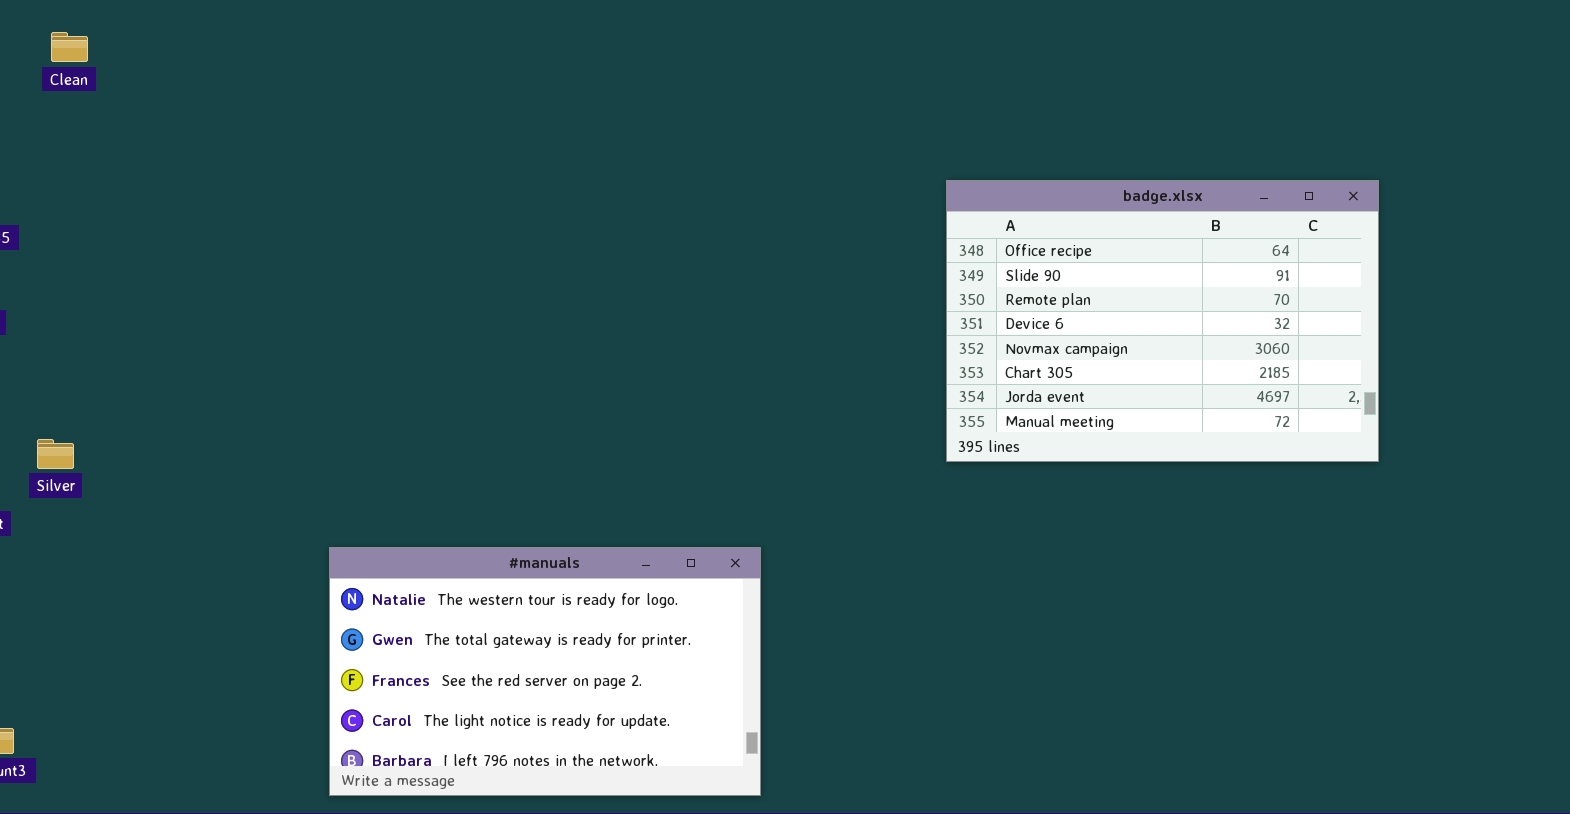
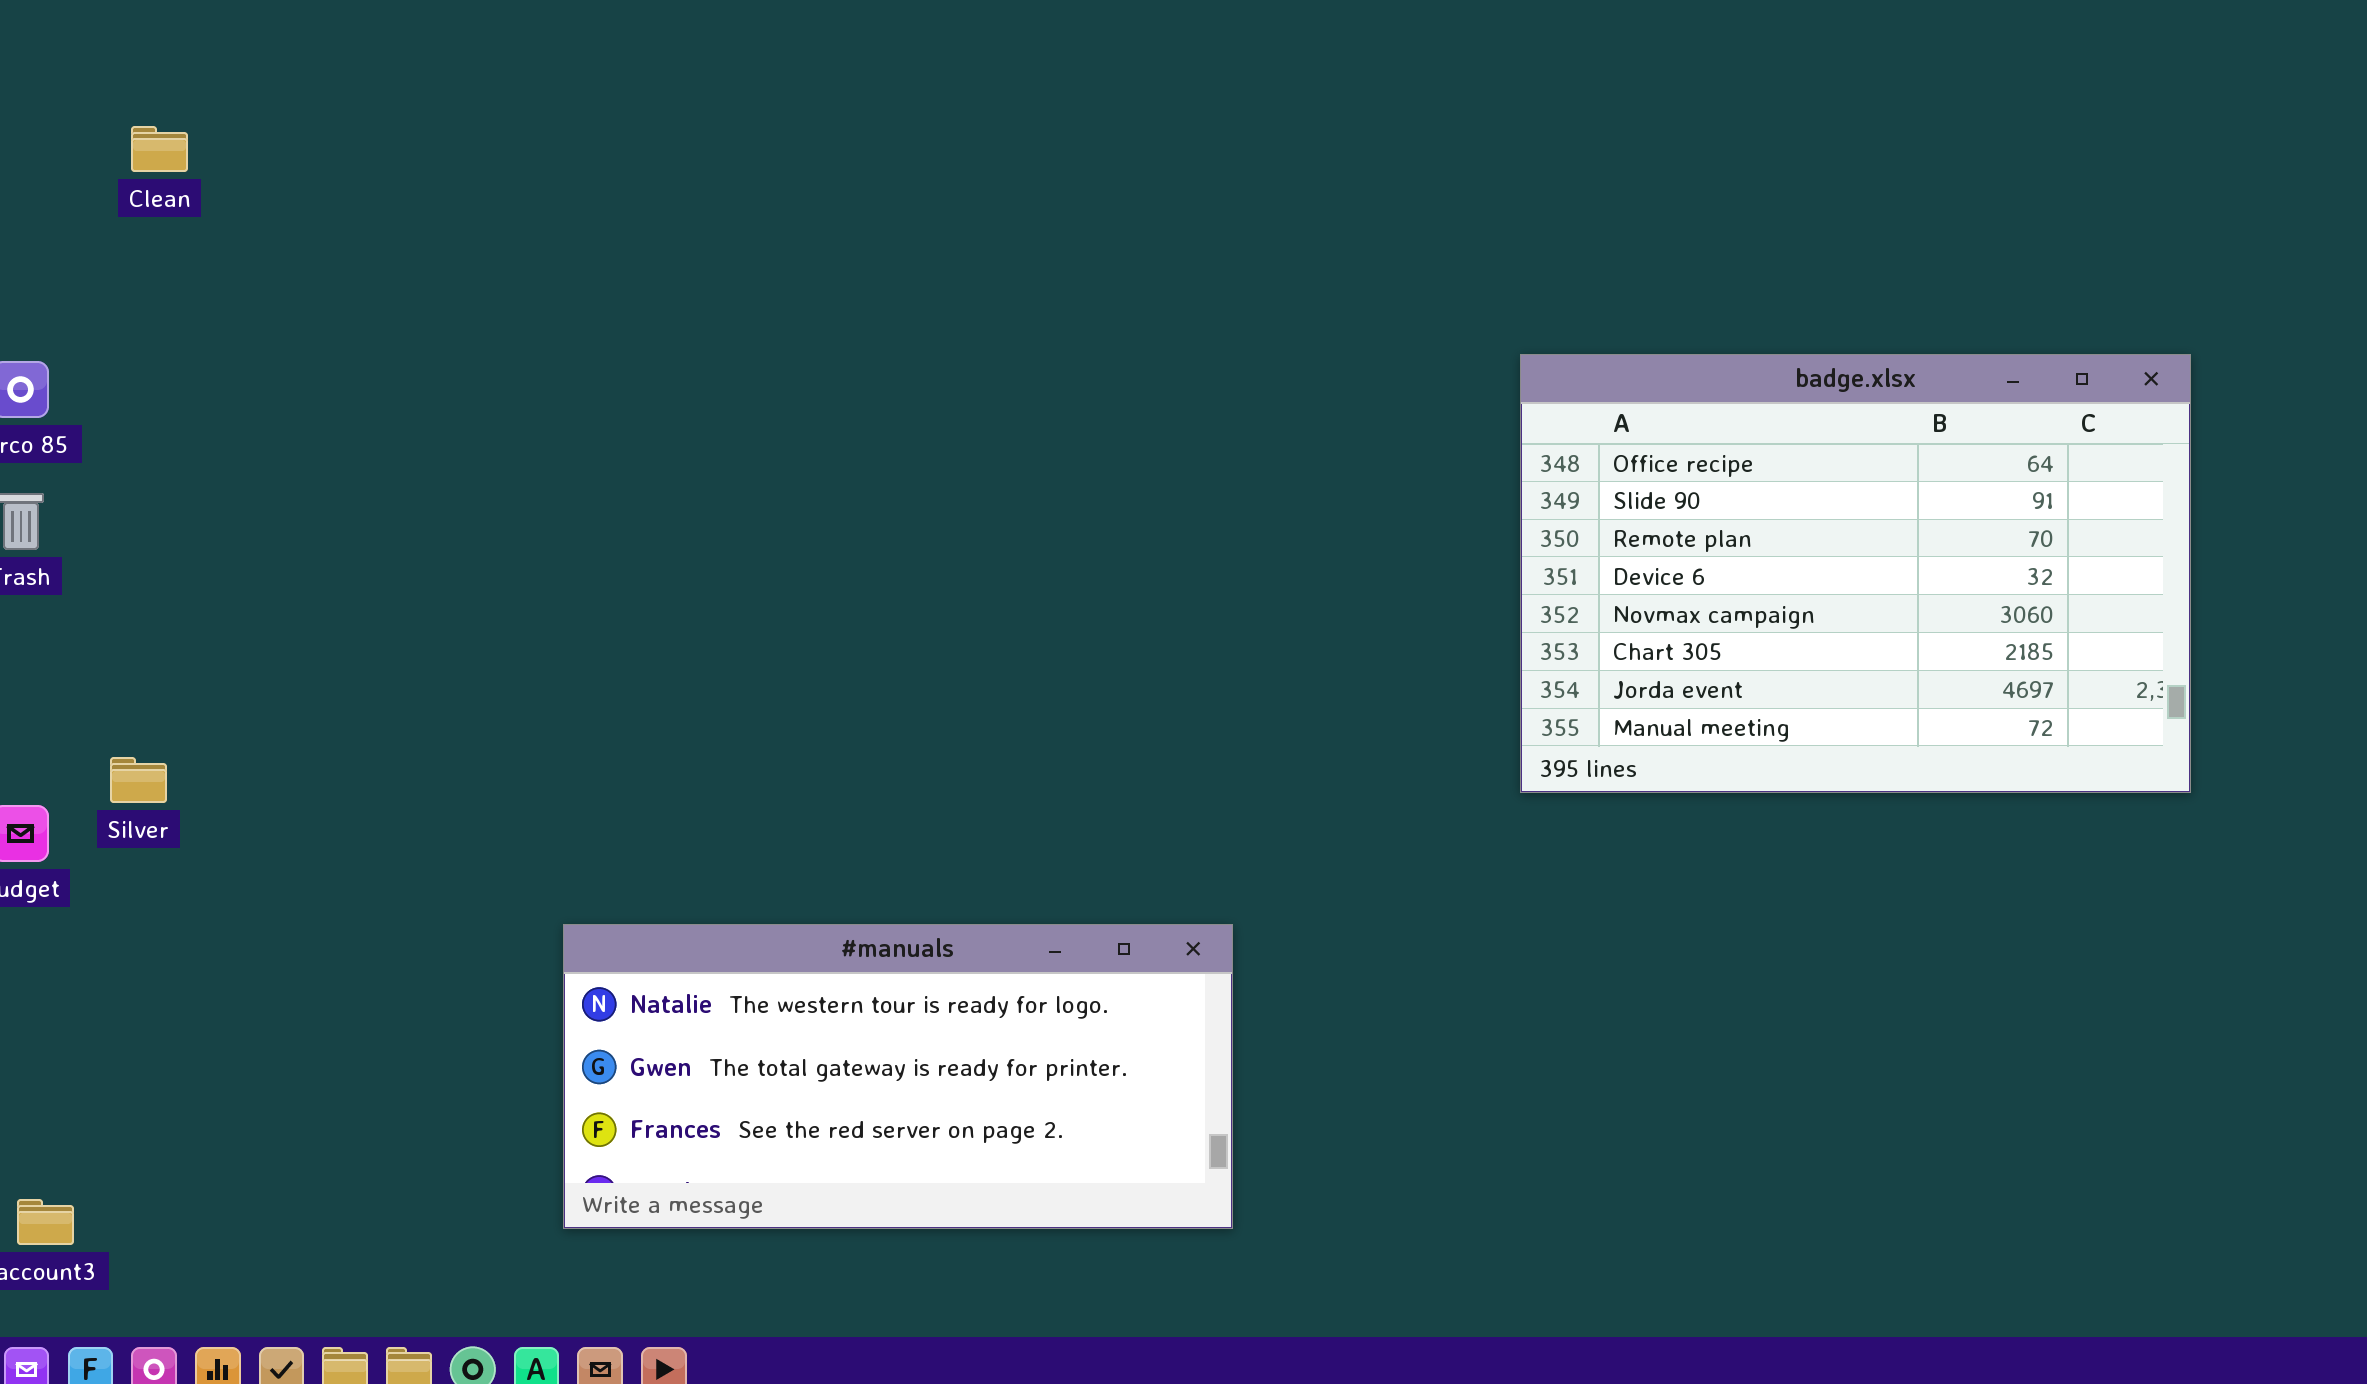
#manuals: [329,547,761,796] -> [563,924,1233,1229], resized

